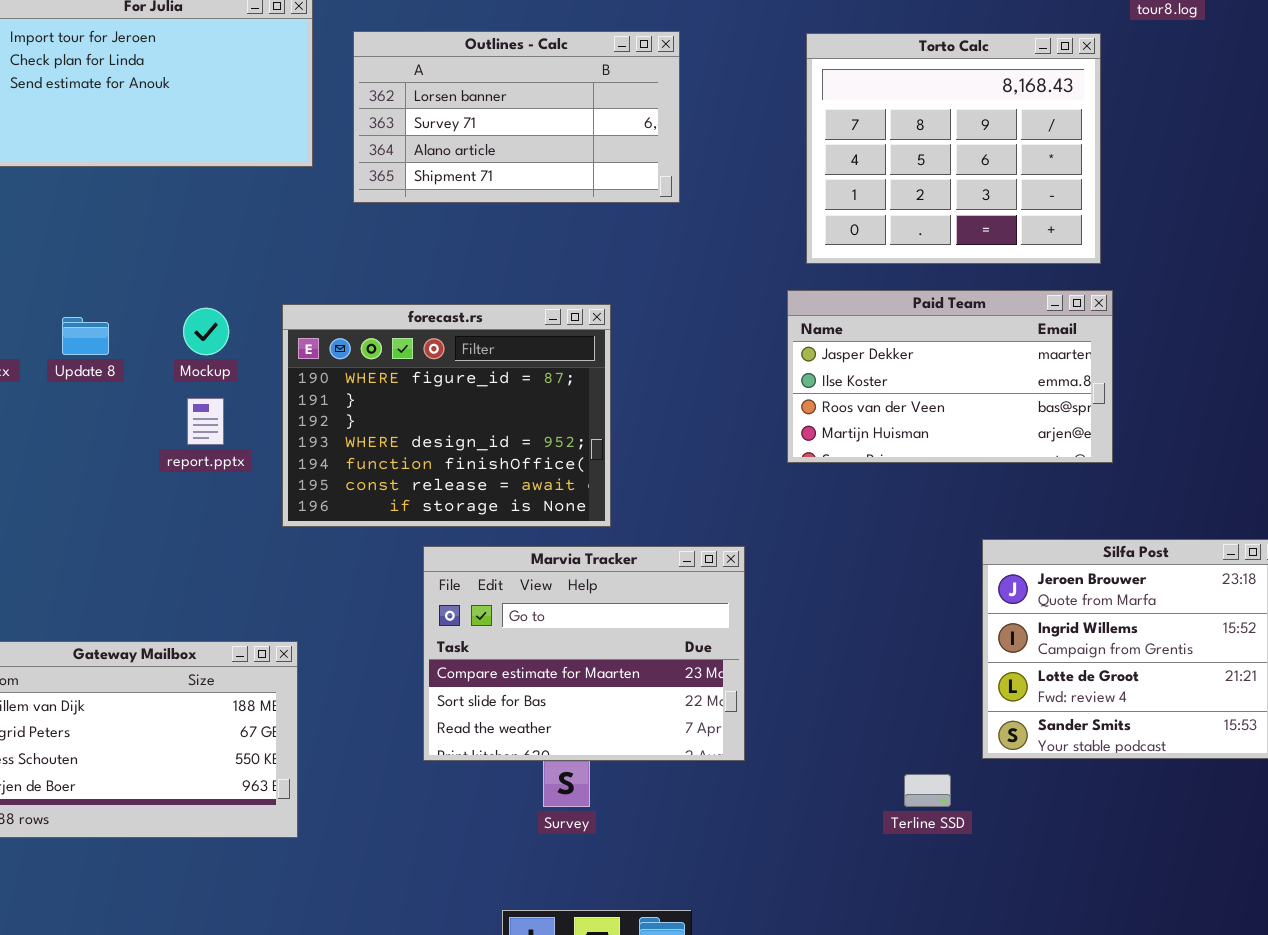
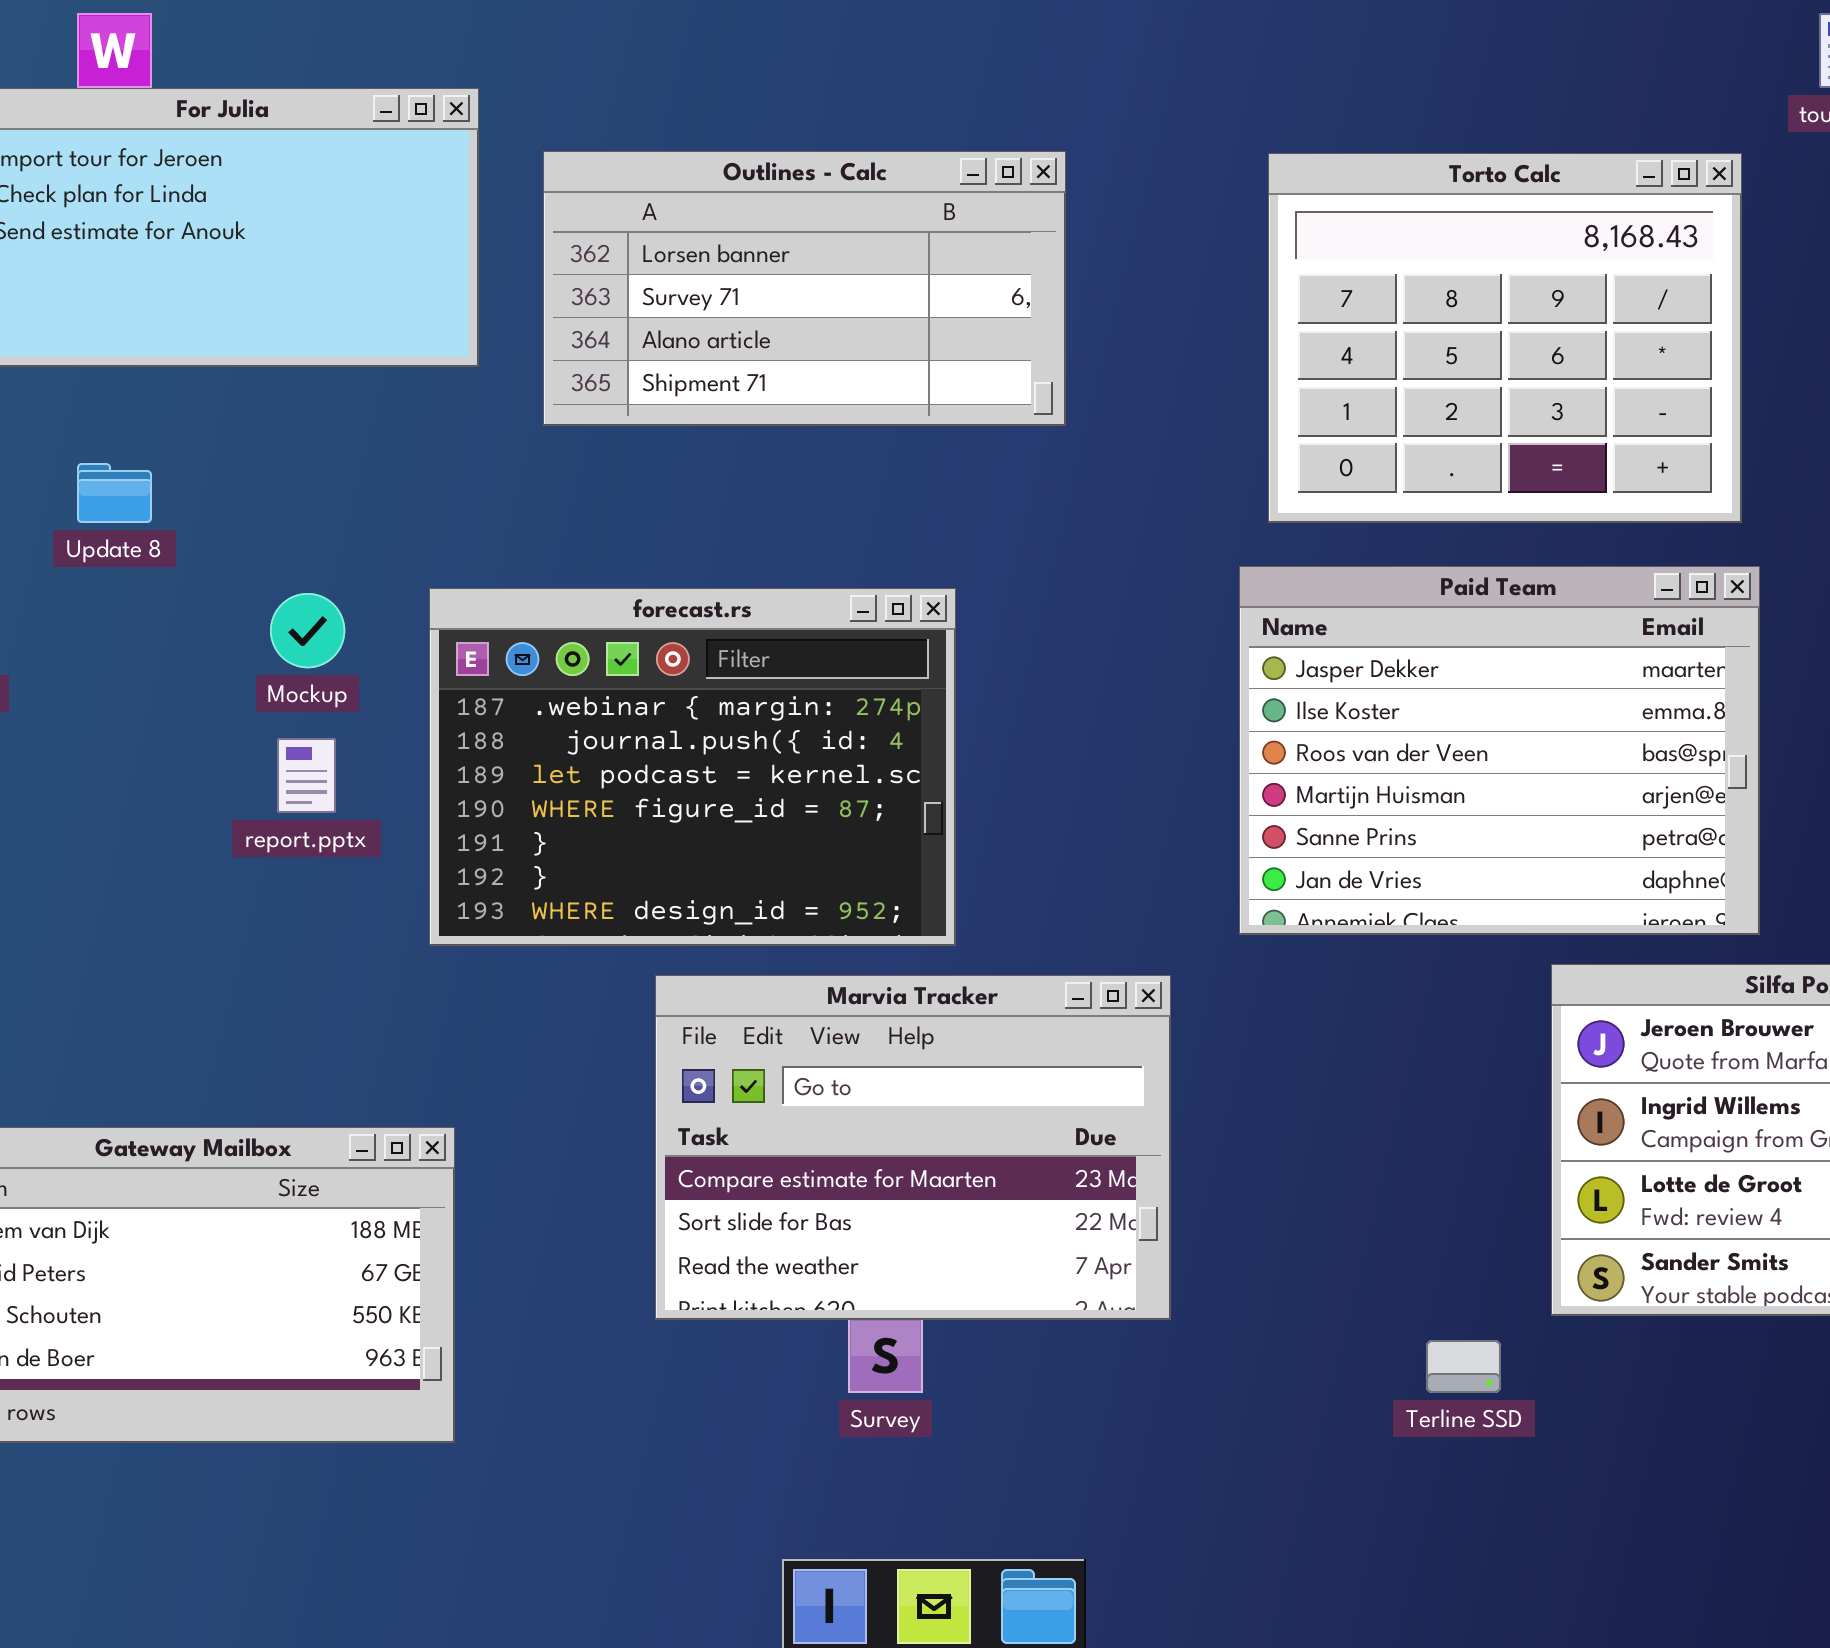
Paid Team: [787,290,1113,463] -> [1239,566,1760,935], resized
forecast.rs: [282,304,611,527] -> [429,588,956,946], scrolled up 3 rows
Update 8: [62,317,109,355] -> [77,463,152,523], moved

